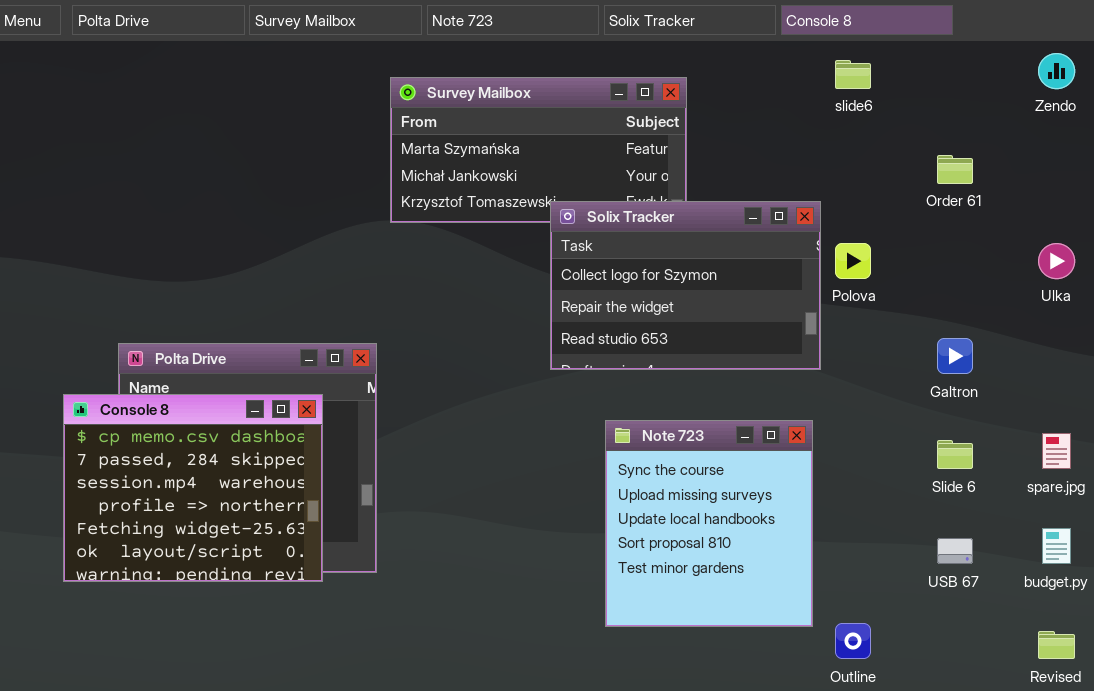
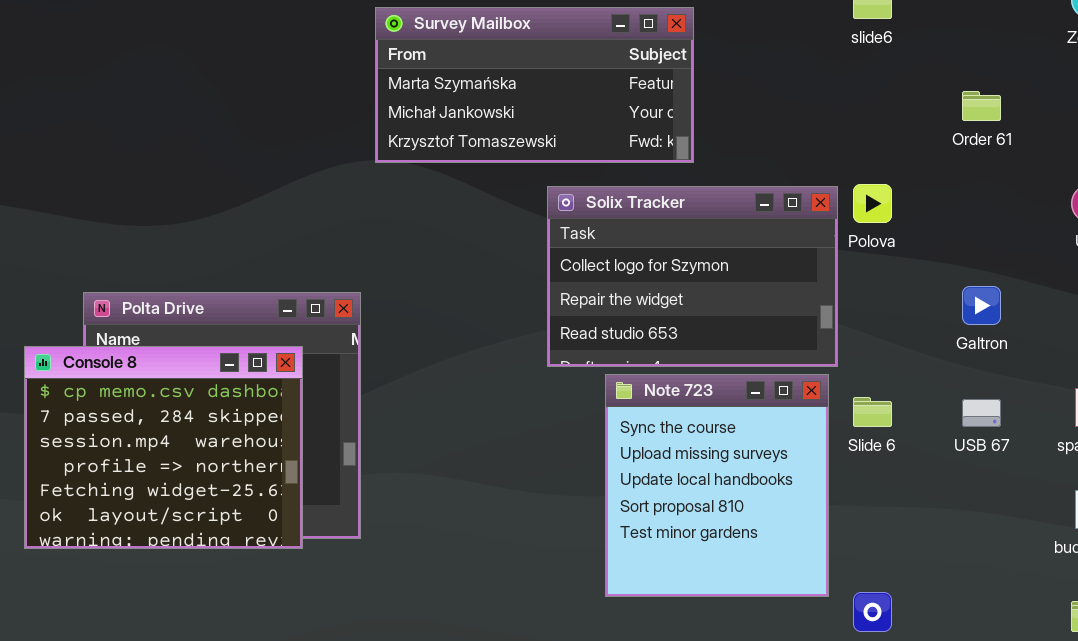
Solix Tracker: [550,201,821,370] -> [547,186,838,367], moved
Slide 6: [937,440,973,469] -> [853,397,892,427], moved
USB 67: [937,538,973,564] -> [962,399,1001,427], moved

